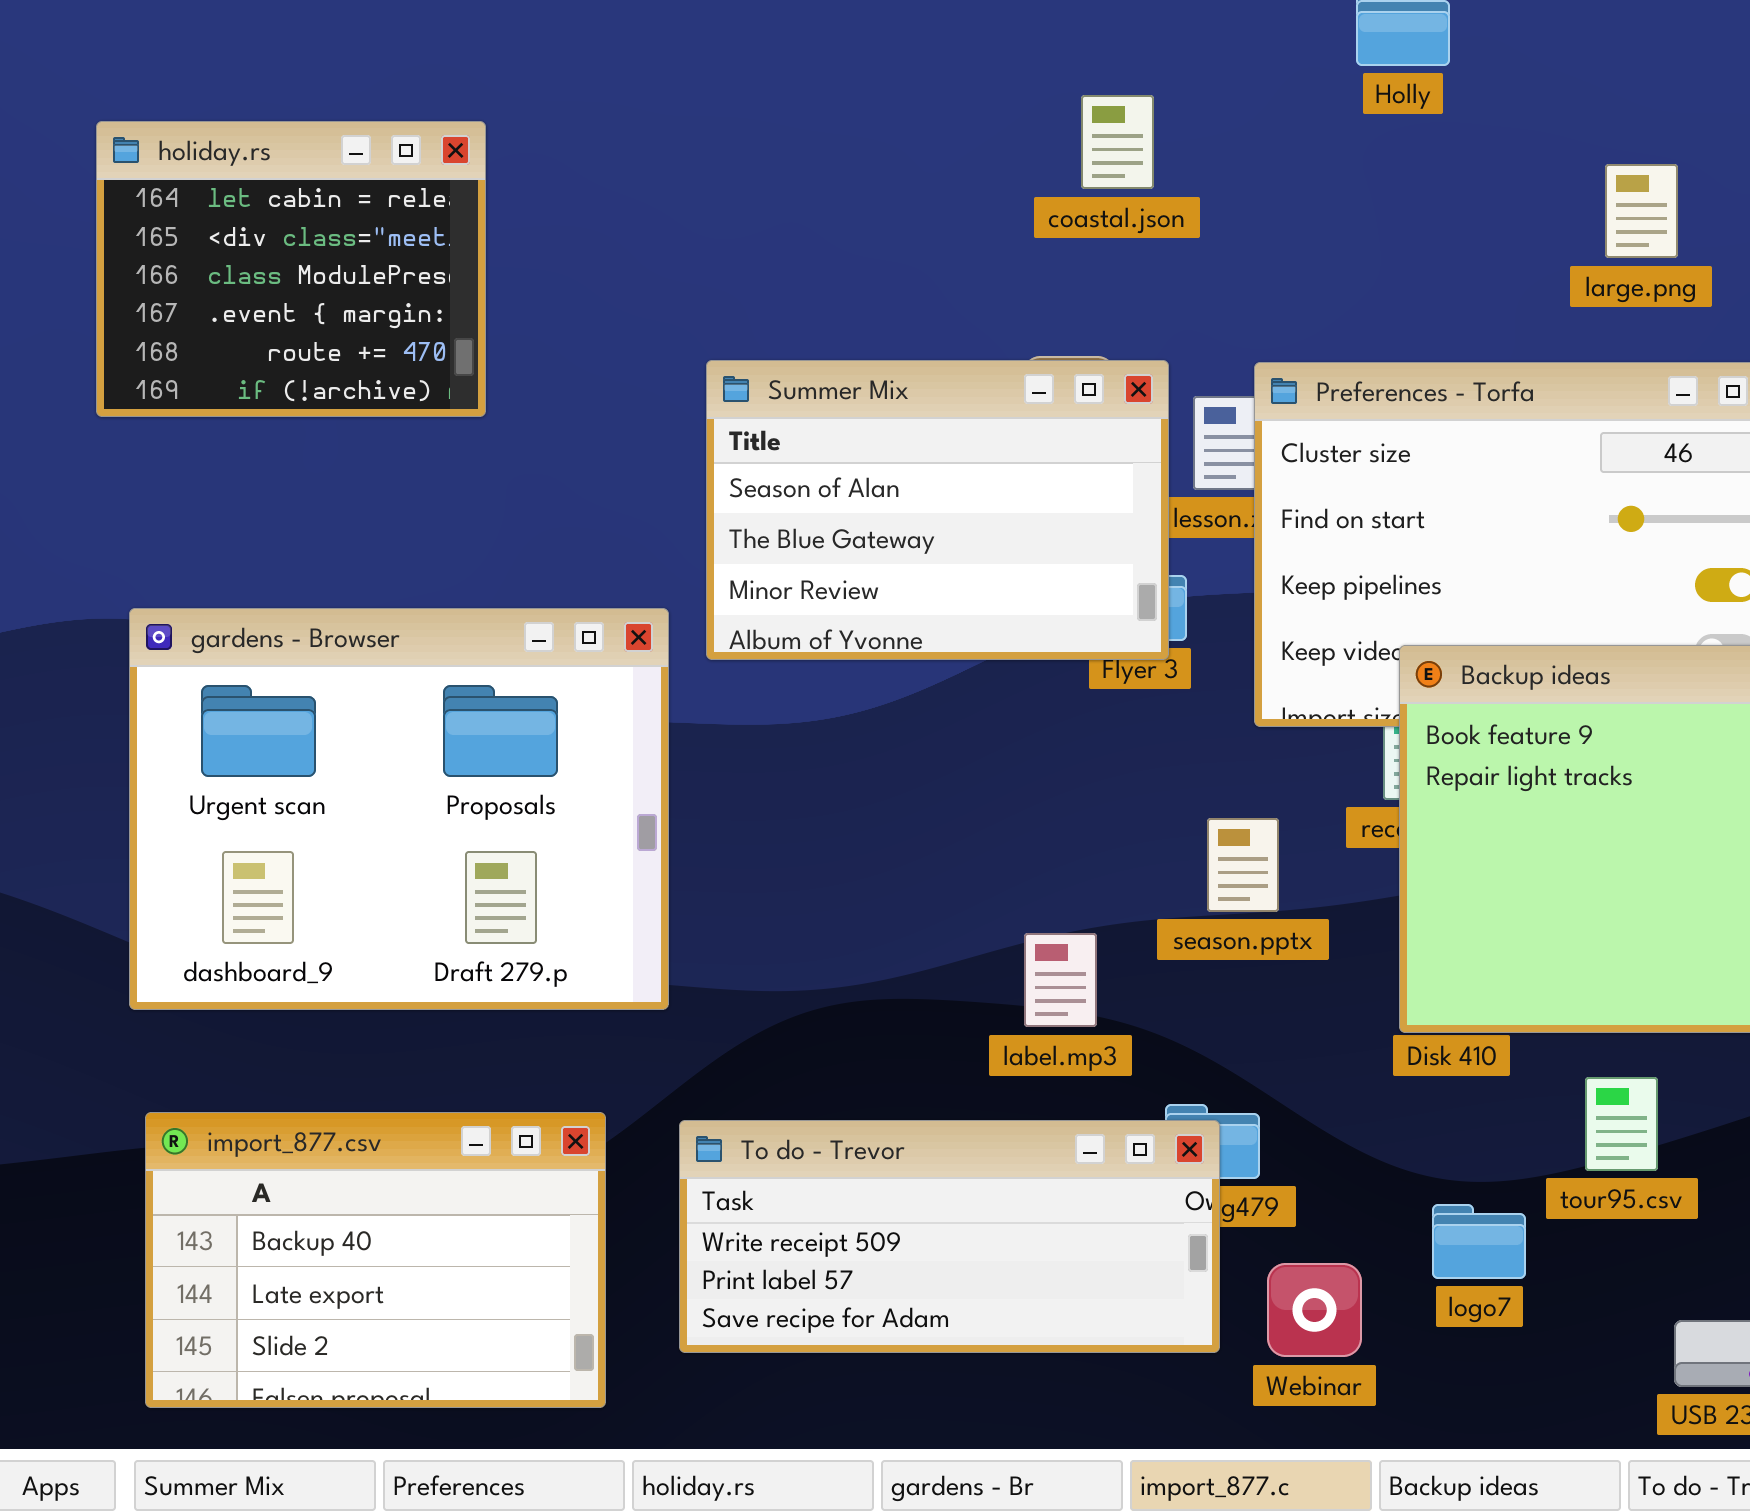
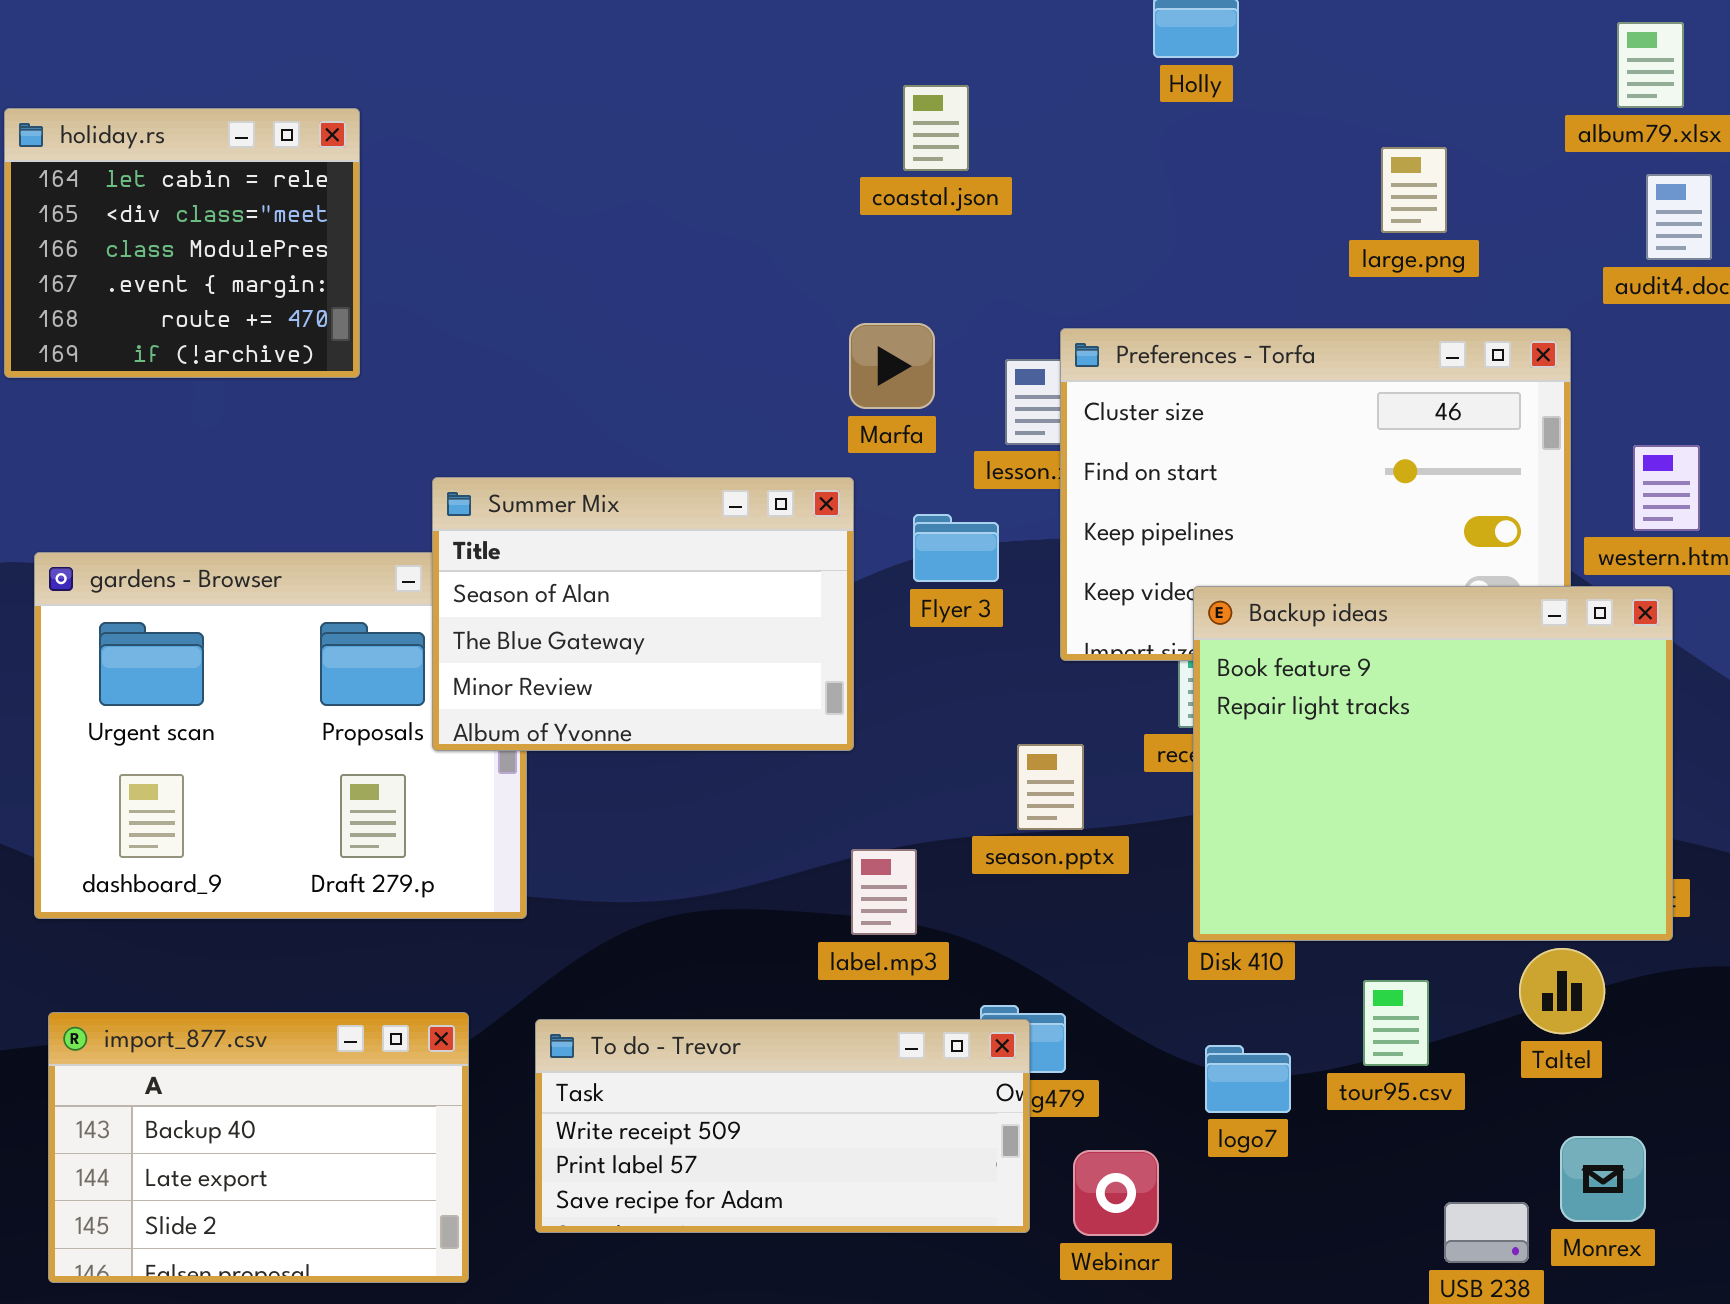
Summer Mix: [706,360,1169,660] -> [432,477,854,751], moved
logo7: [1432,1204,1526,1279] -> [1205,1045,1291,1113], moved

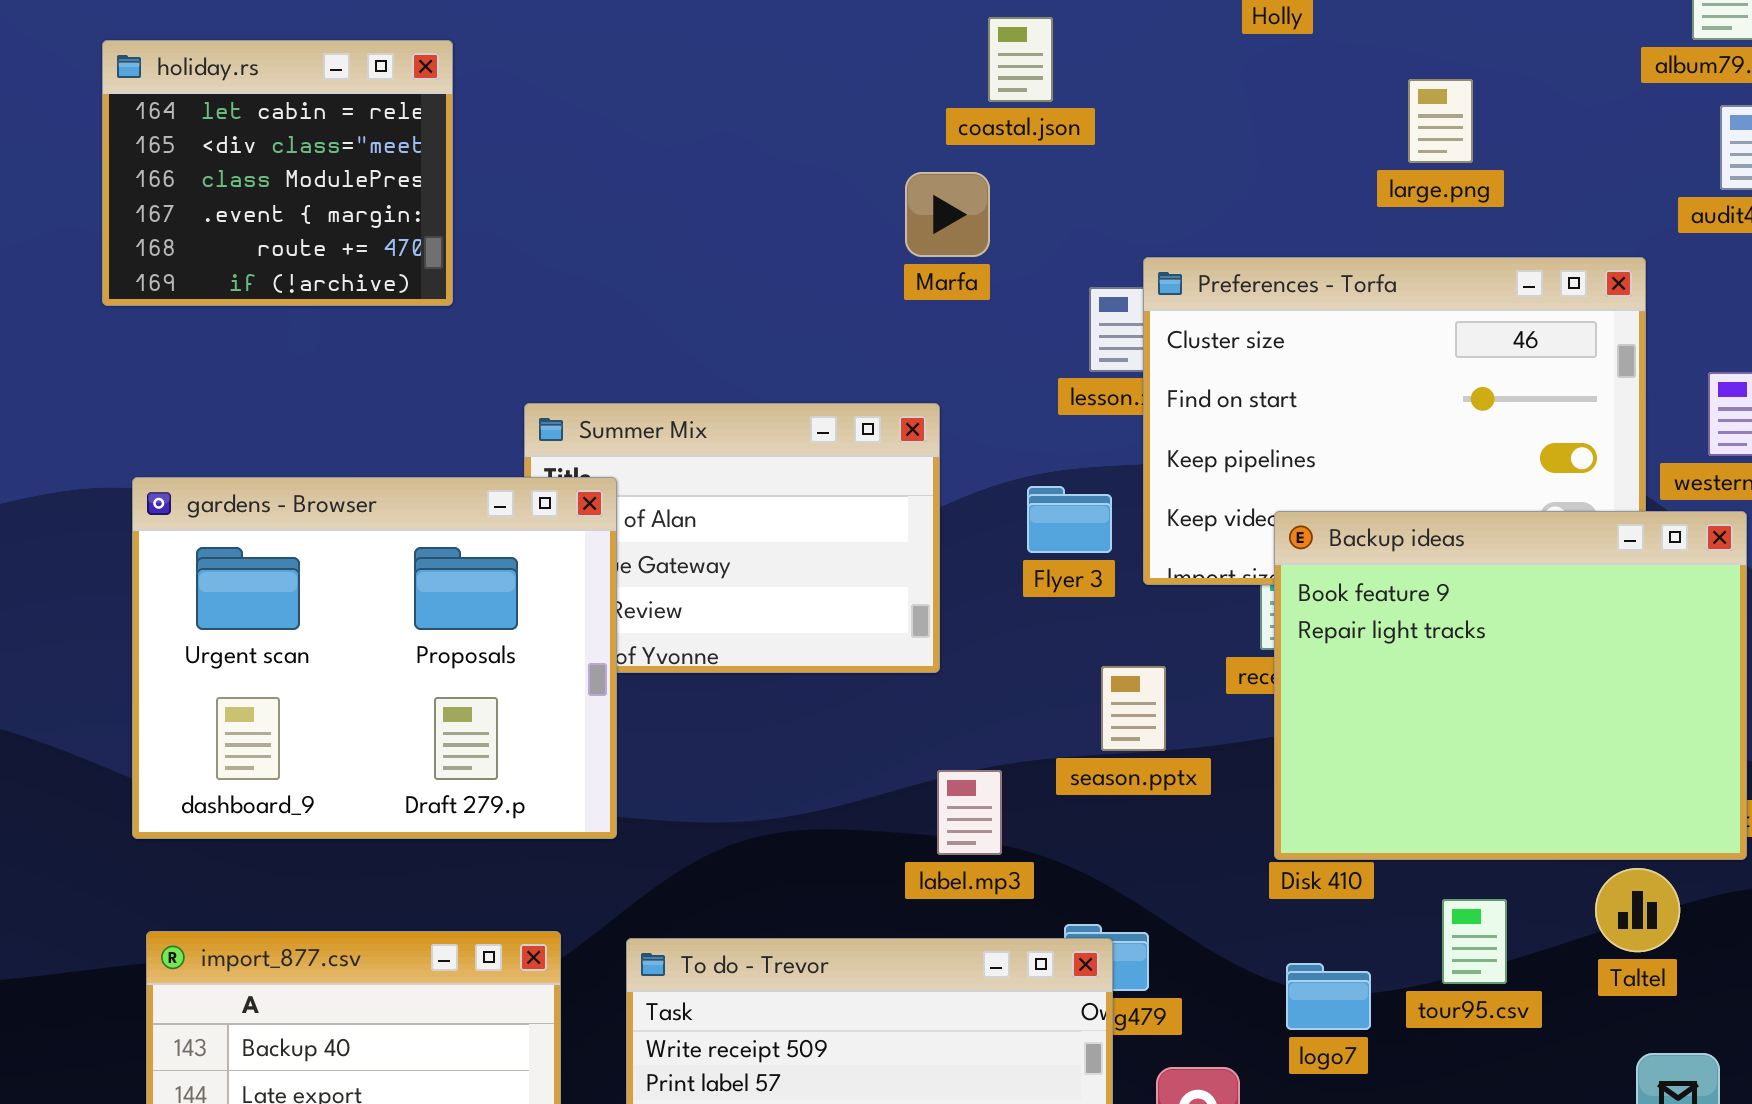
large.png: [1381,147,1447,233] -> [1408,79,1473,163], moved
Marfa: [849,323,935,409] -> [905,172,990,257], moved
Flyer 3: [913,514,999,582] -> [1027,486,1112,553], moved
gardens - Browser: [34,552,527,919] -> [132,477,617,839], raised

